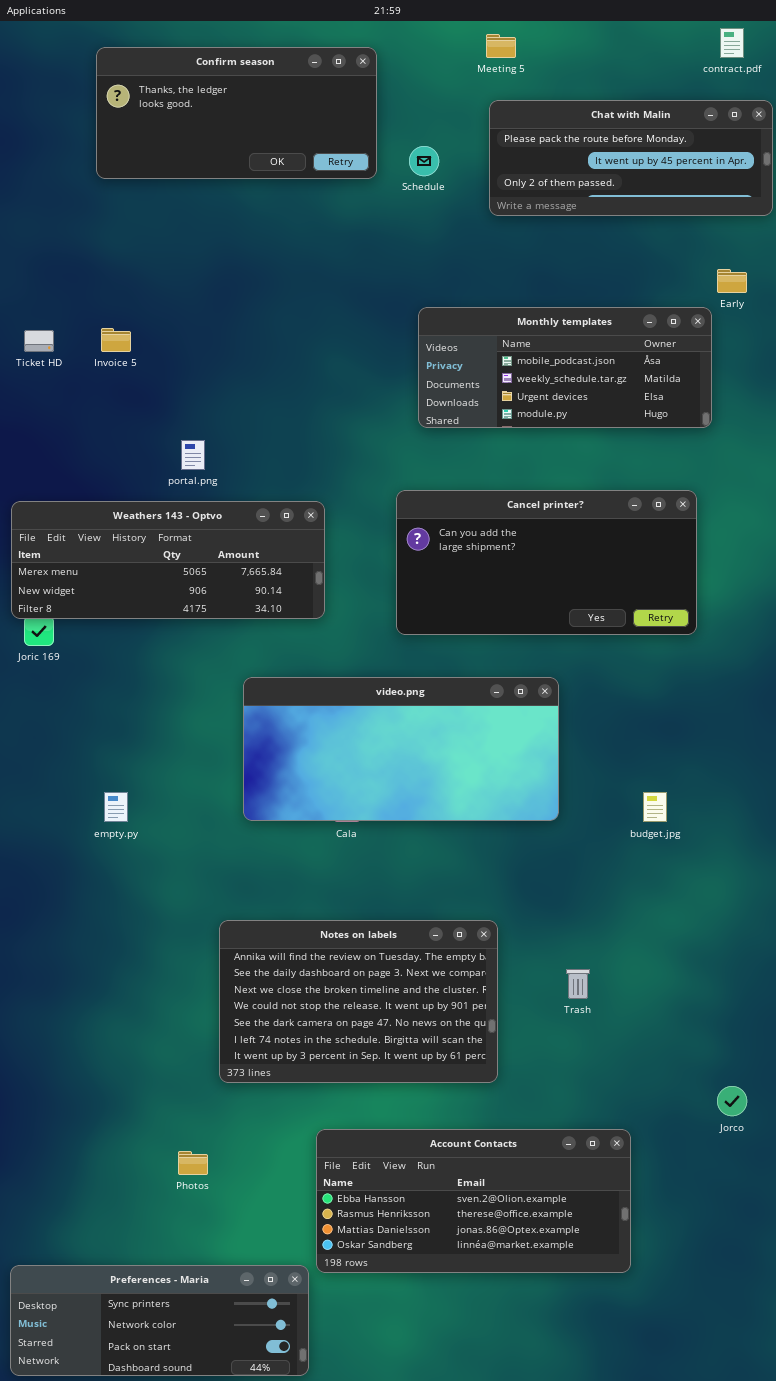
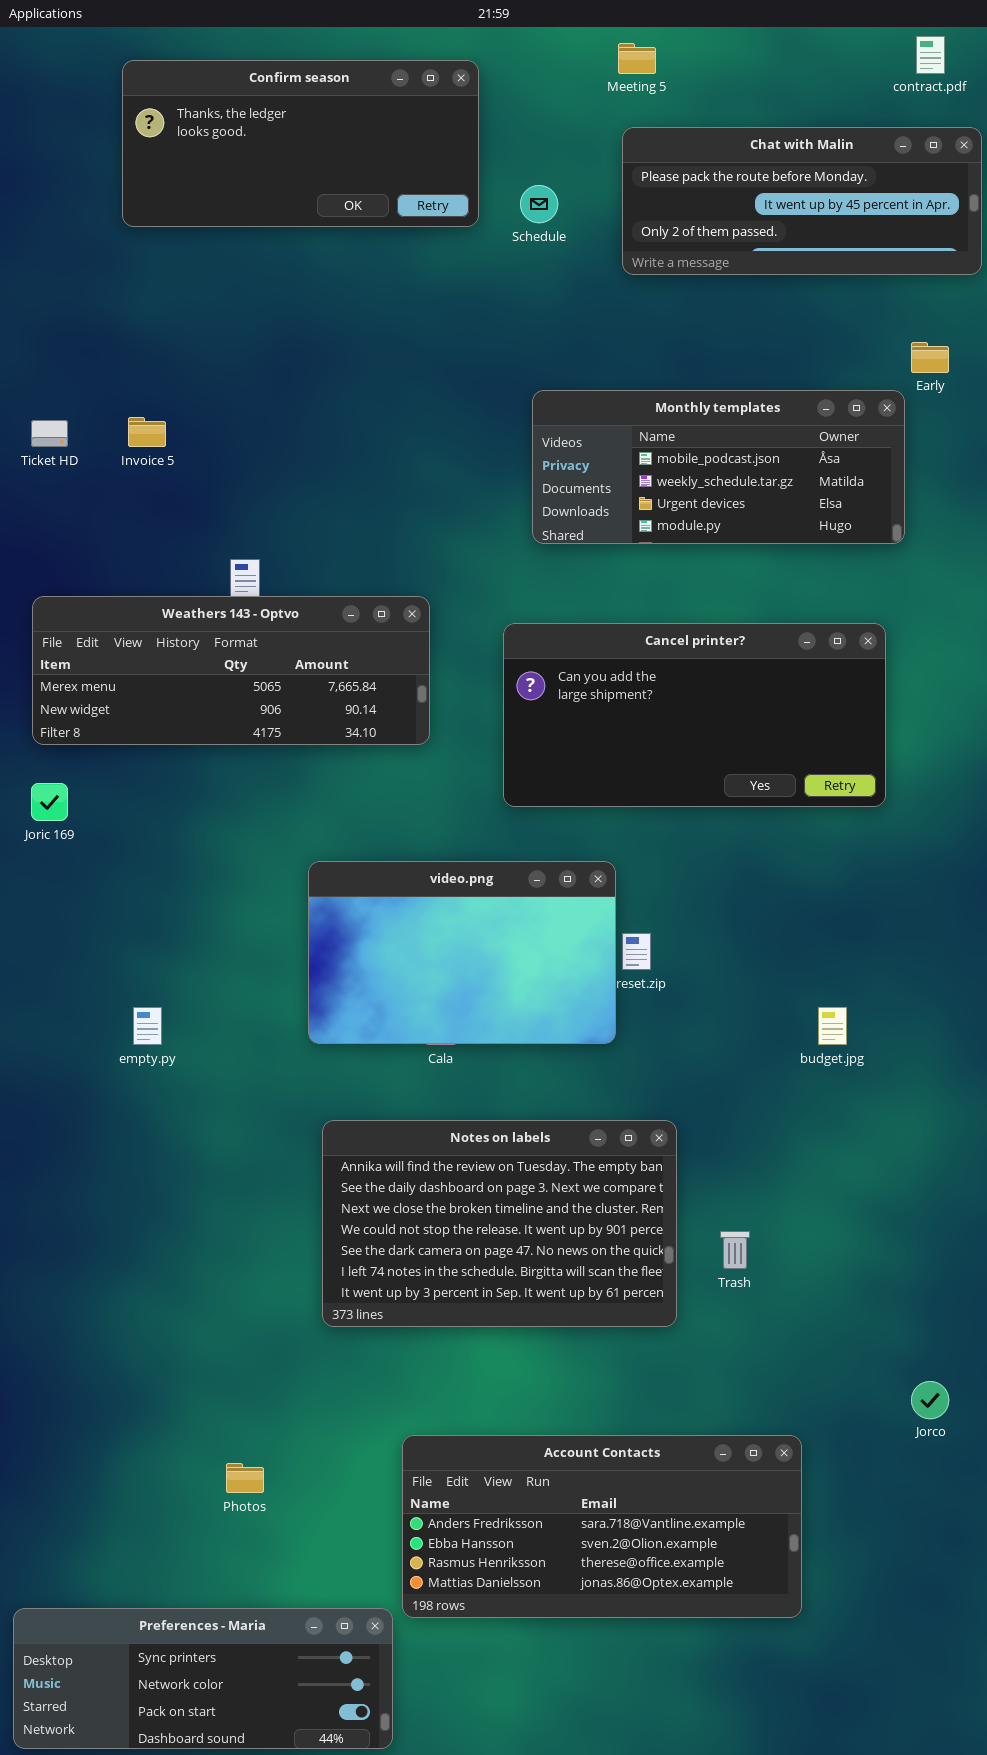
Weathers 143 - Optvo: [11,501,325,619] -> [32,596,430,745], moved
video.png: [243,677,559,821] -> [308,861,616,1044], resized
Notes on labels: [219,920,498,1083] -> [322,1120,677,1327], moved
Account Contacts: [316,1129,631,1273] -> [402,1435,802,1618], scrolled up 1 row

